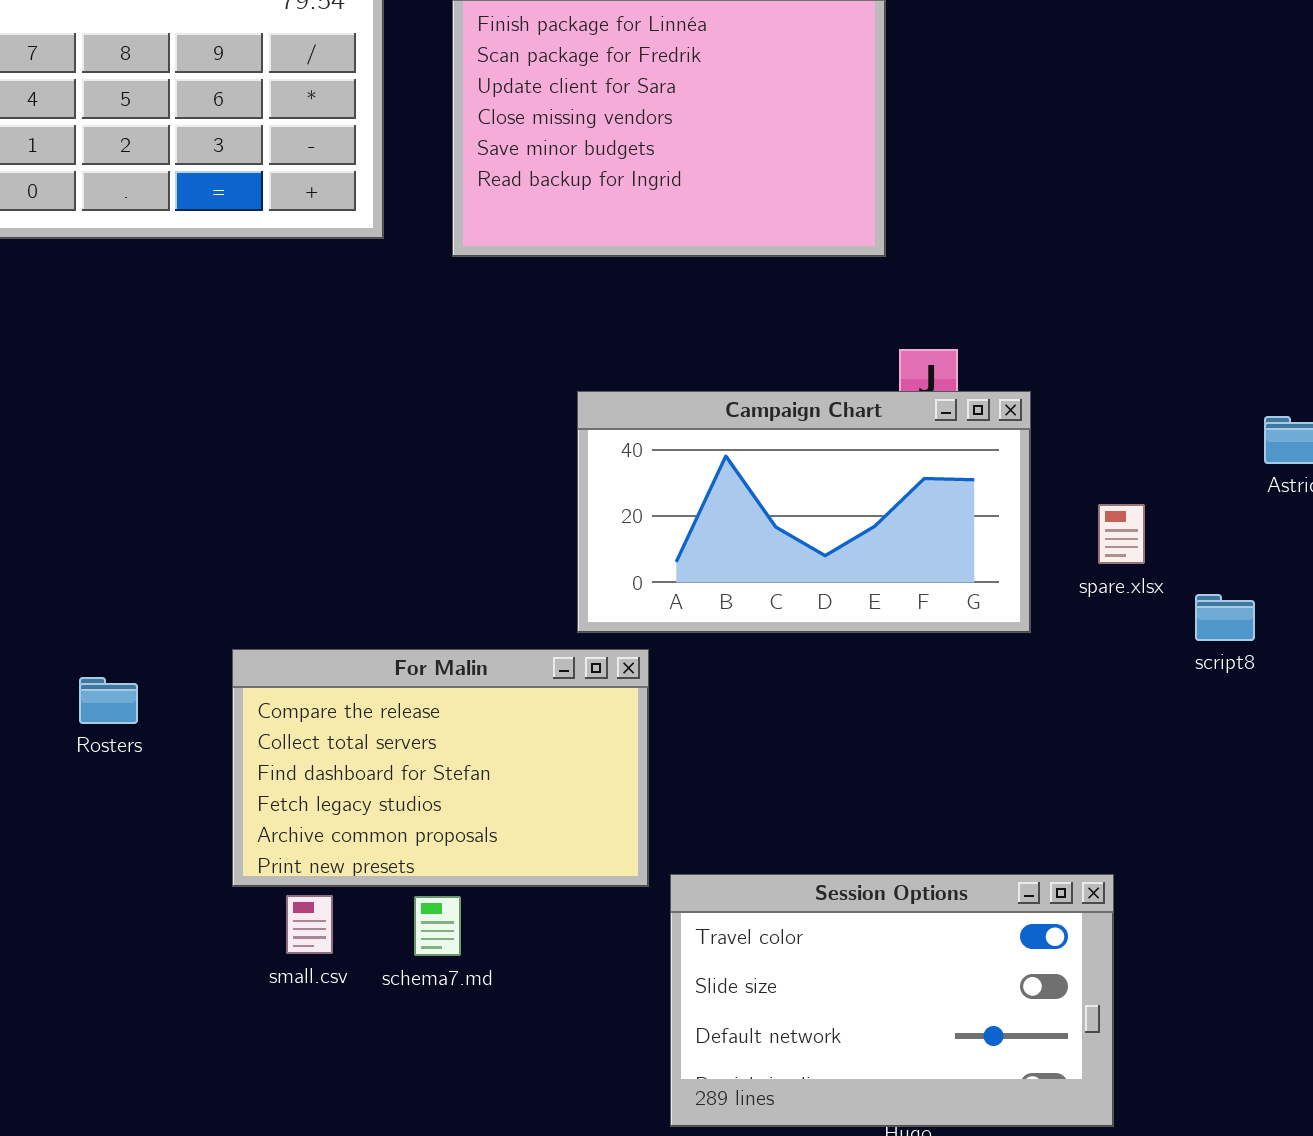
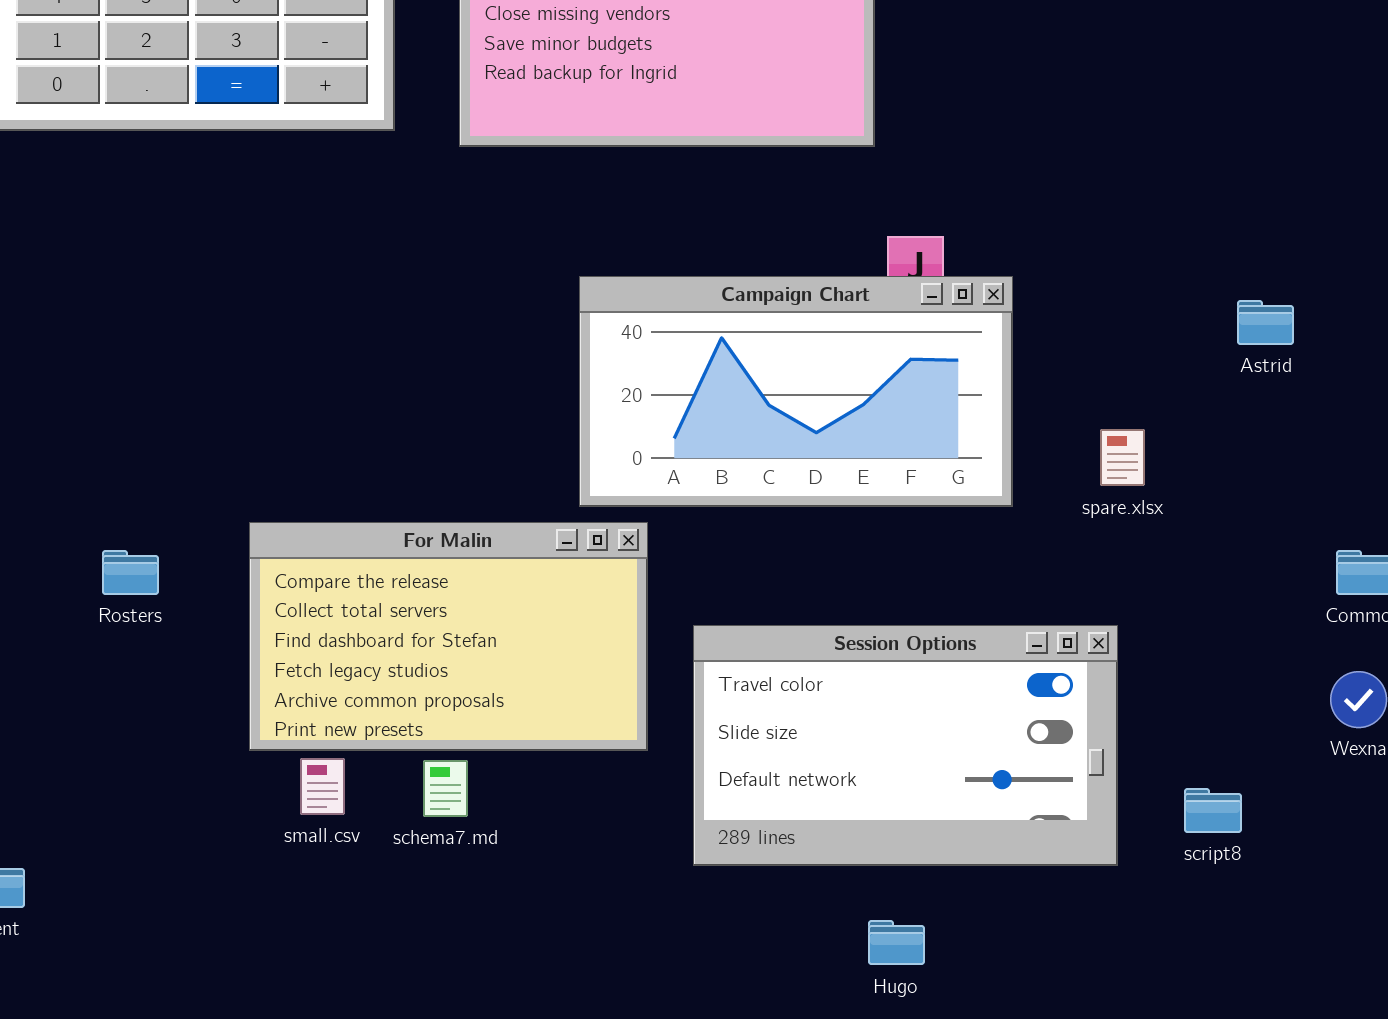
spare.xlsx: [1098,504,1145,564] -> [1100,429,1145,486], moved
script8: [1195,594,1255,641] -> [1184,788,1242,833], moved
Session Options: [670,874,1114,1127] -> [693,625,1118,866], moved

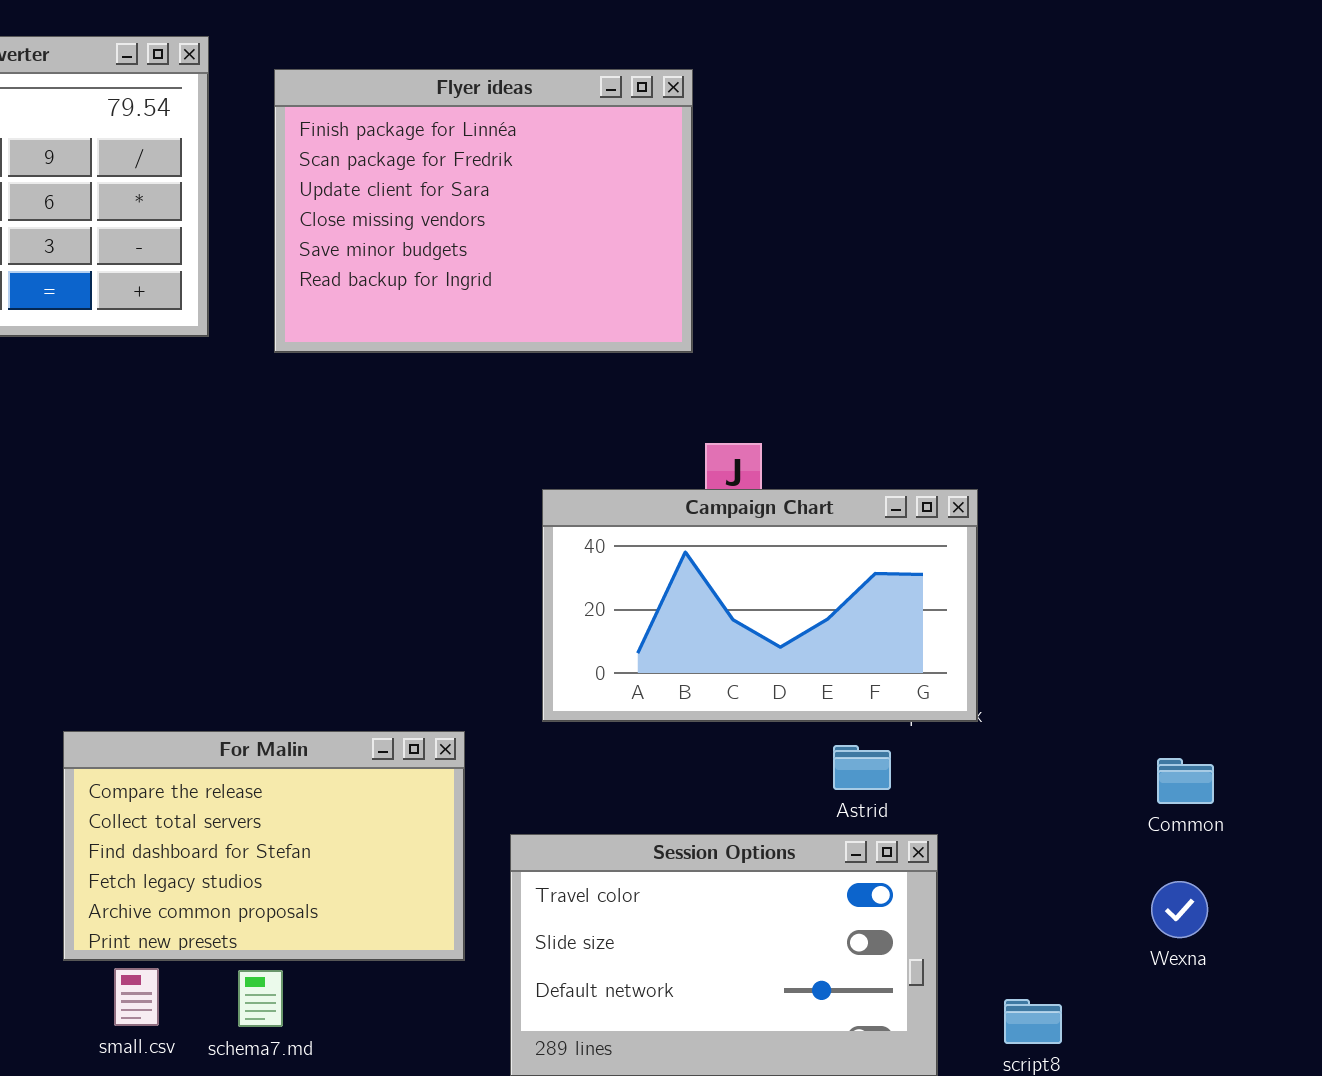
Campaign Chart: [579,276,1013,507] -> [542,489,978,722], moved
Astrid: [1237,300,1294,345] -> [833,745,891,790], moved

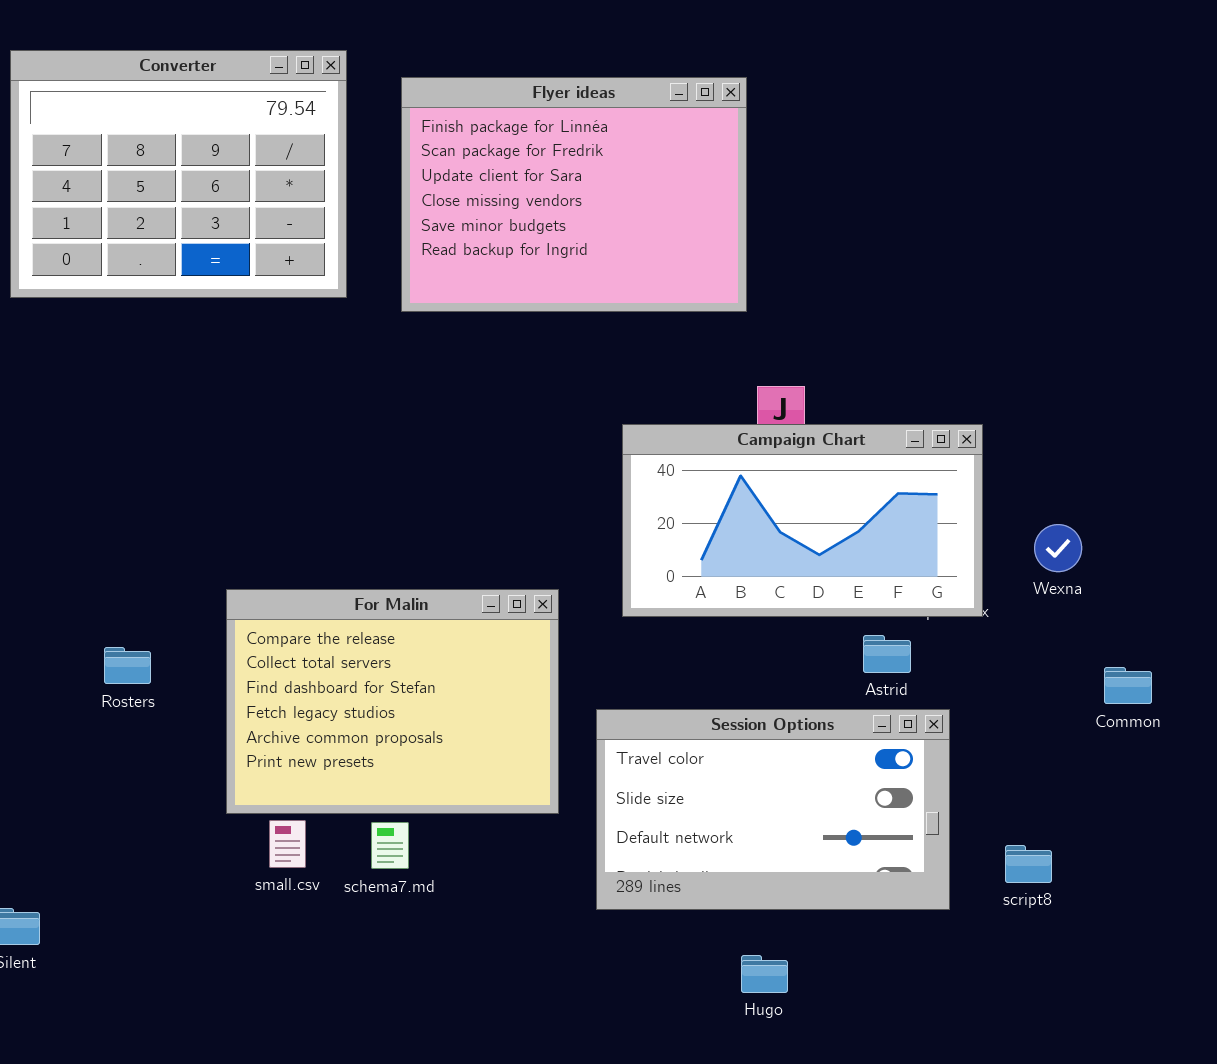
For Malin: [63,731,465,961] -> [226,589,559,814], resized
Common: [1157,758,1214,804] -> [1104,667,1152,704], moved
Wexna: [1151,881,1208,938] -> [1034,524,1082,572], moved

